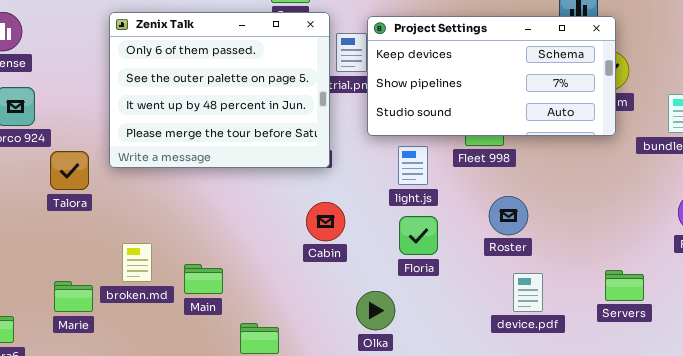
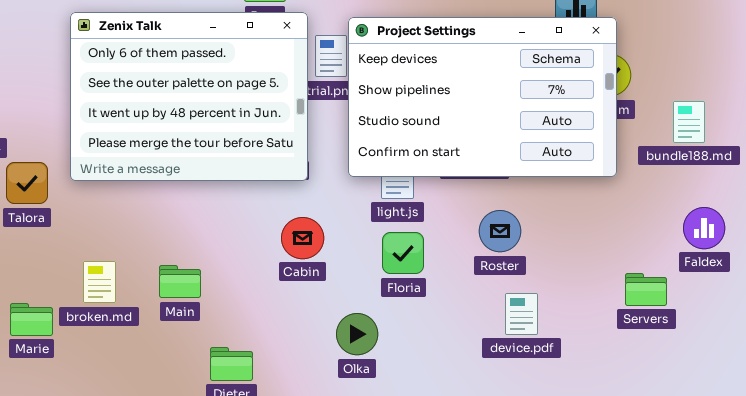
Project Settings: [367,16,616,136] -> [348,17,617,177], resized
Main: [184,264,223,294] -> [159,265,201,298], moved
Servers: [605,270,644,301] -> [625,273,667,306], moved

